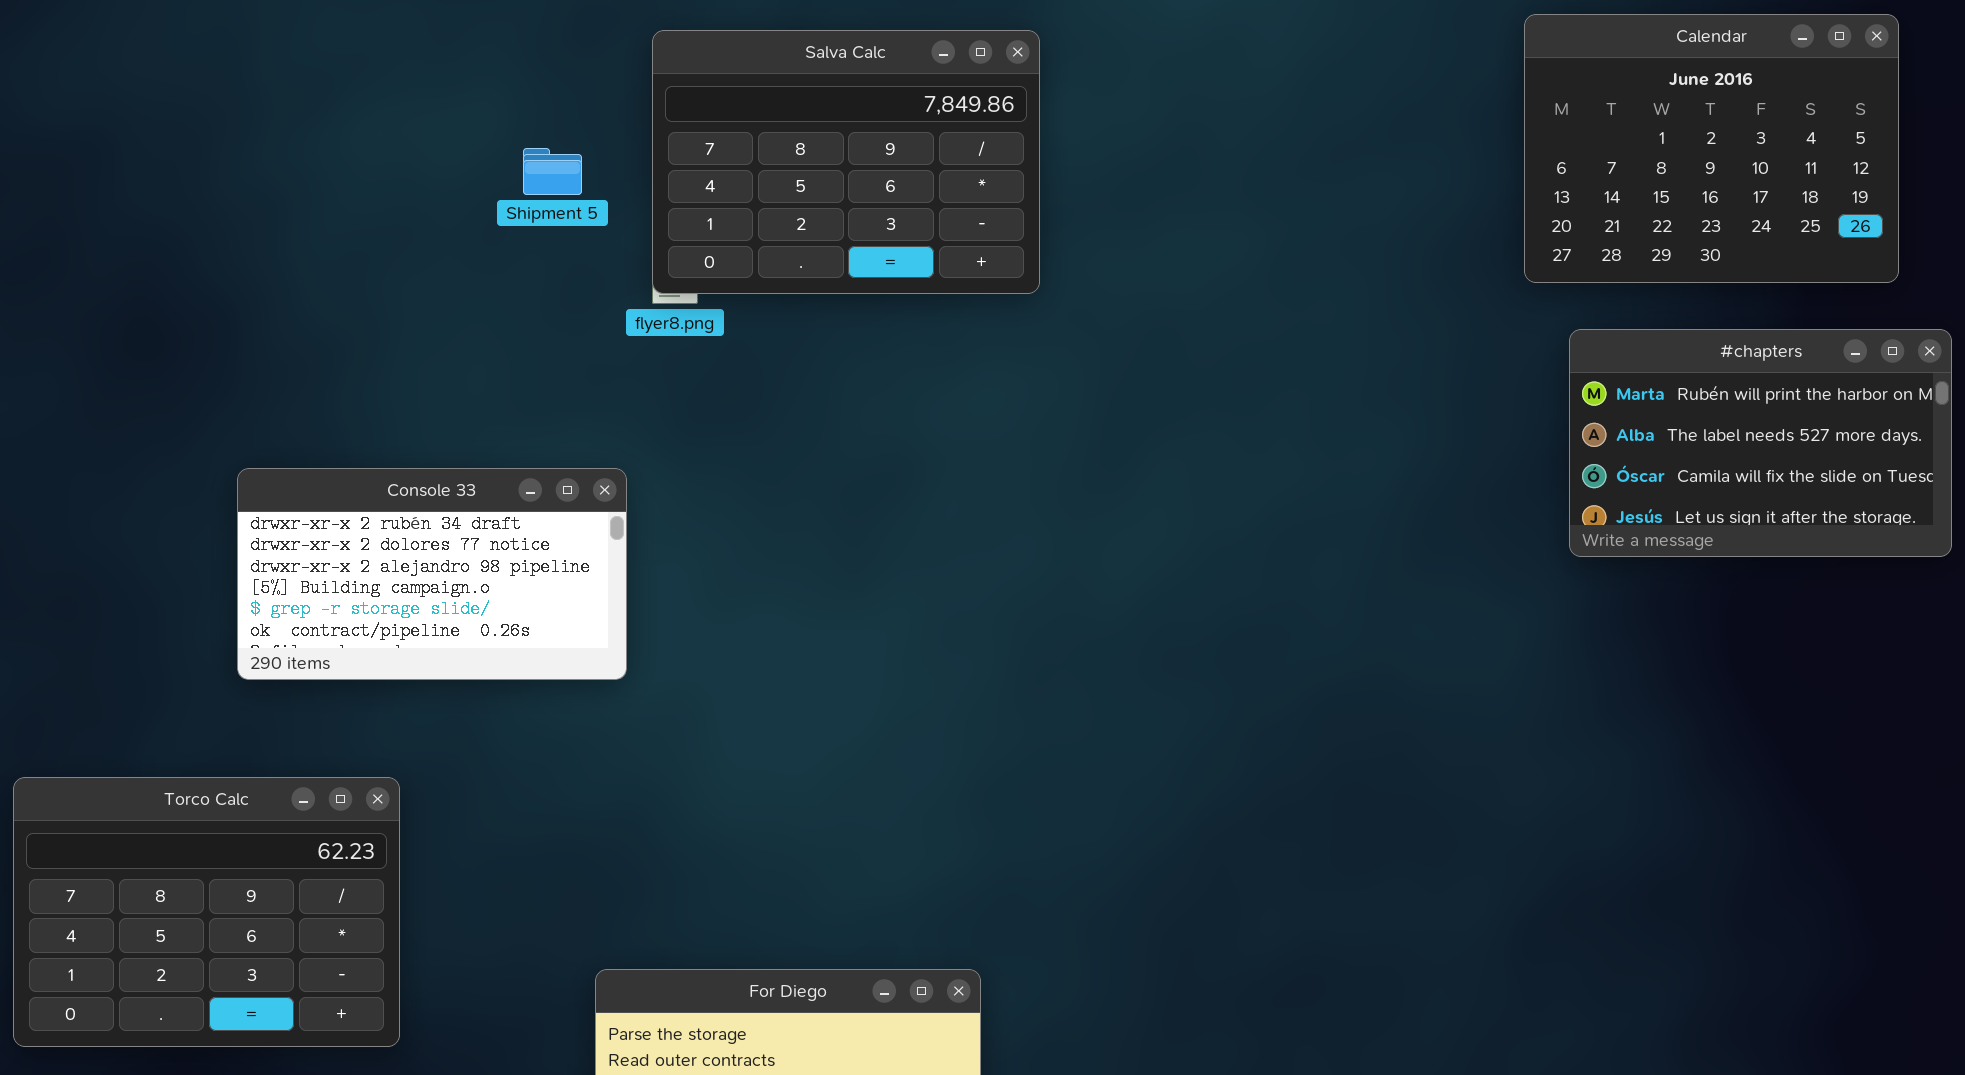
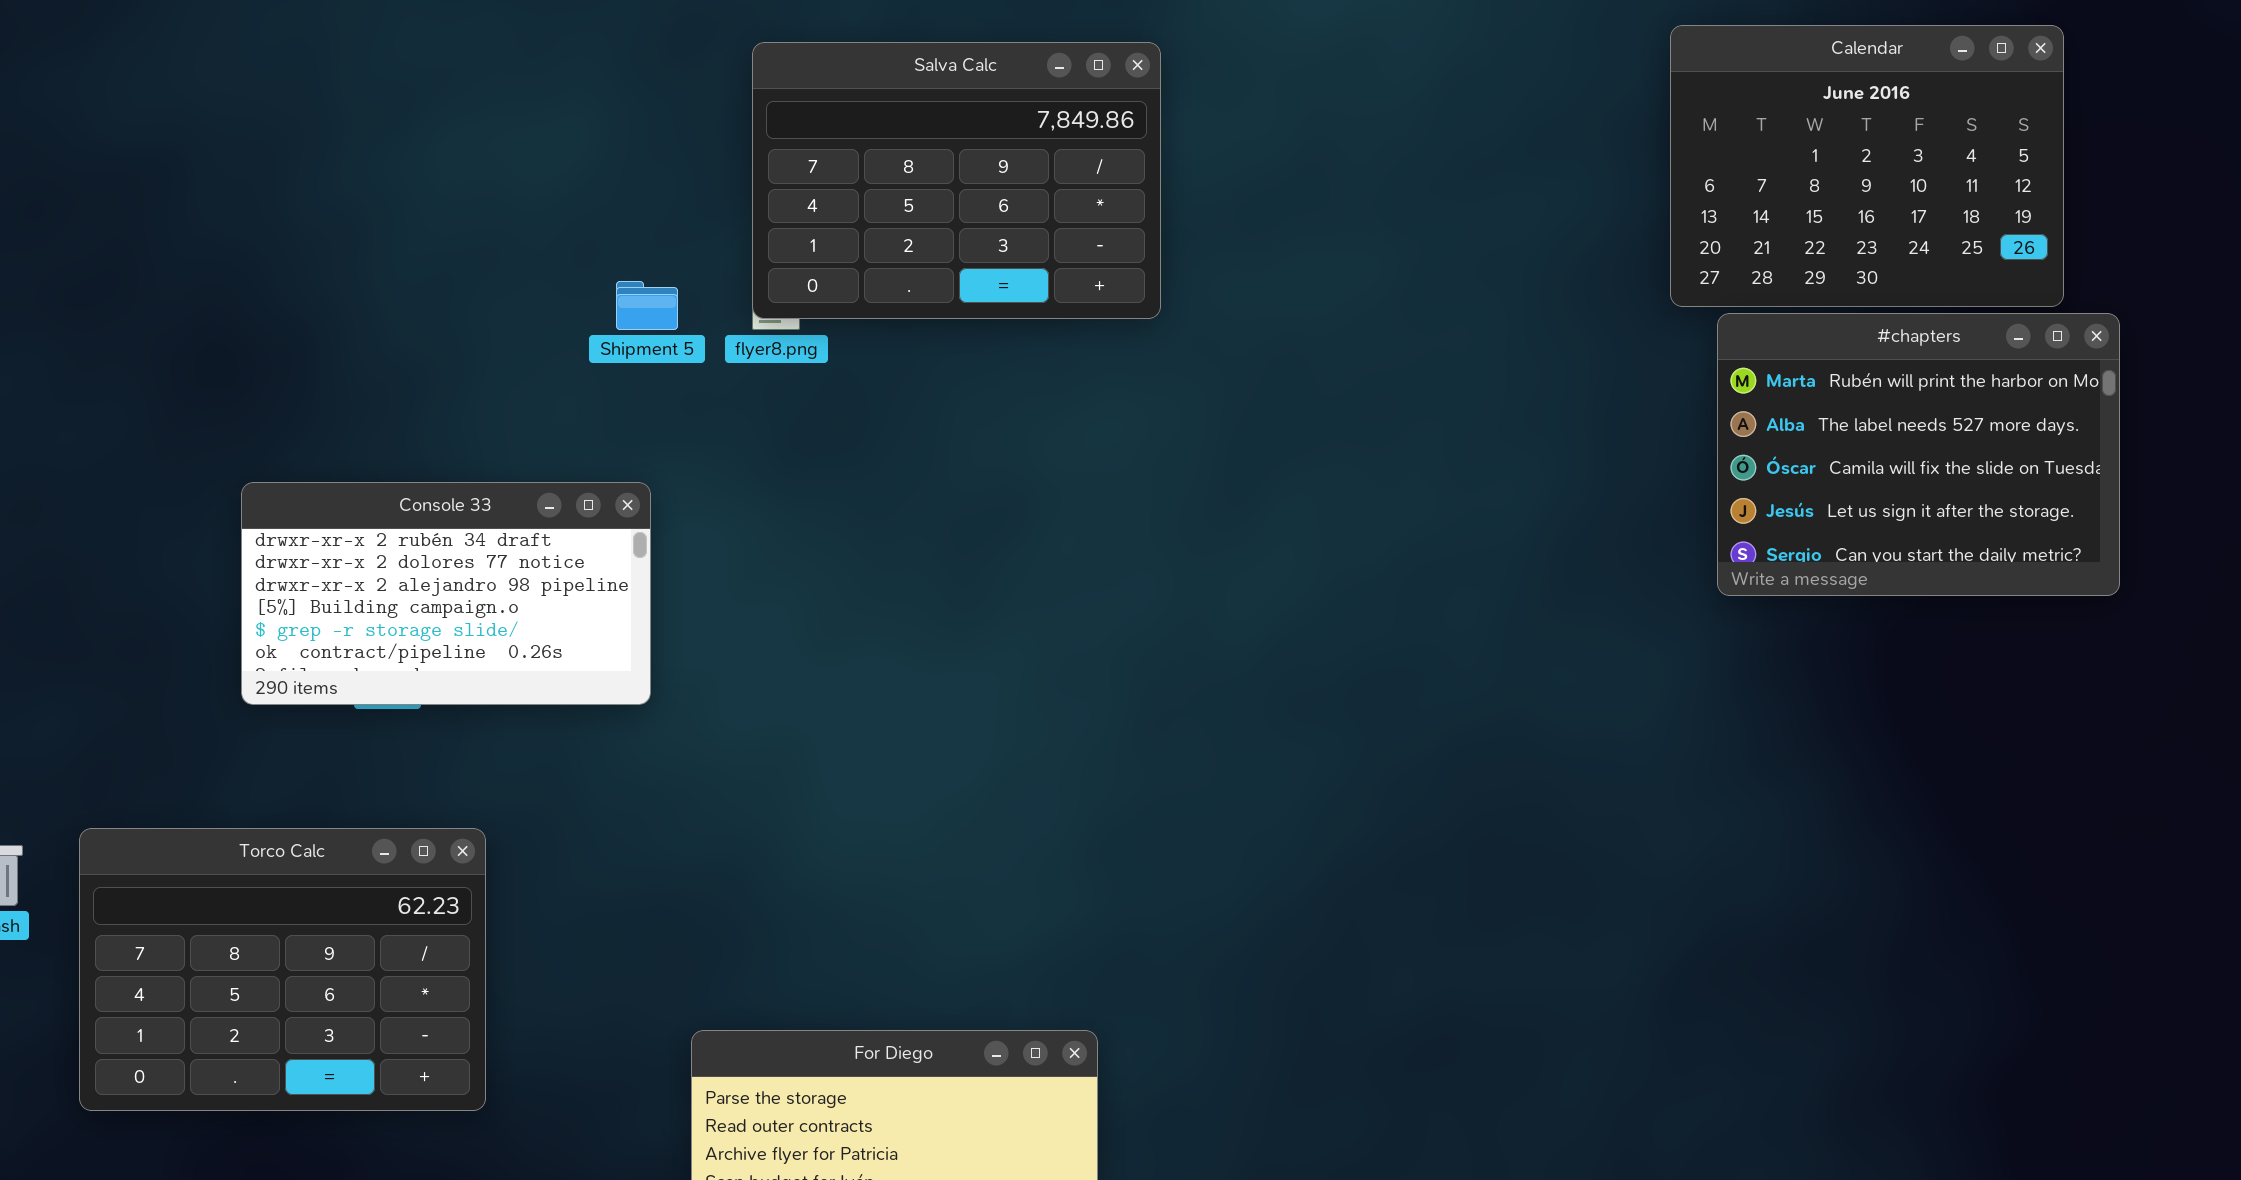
Shipment 5: [523,148,582,195] -> [616,281,678,330], moved
#chapters: [1569,329,1952,557] -> [1717,313,2120,596], resized
Console 33: [237,468,627,680] -> [241,482,651,705], moved

